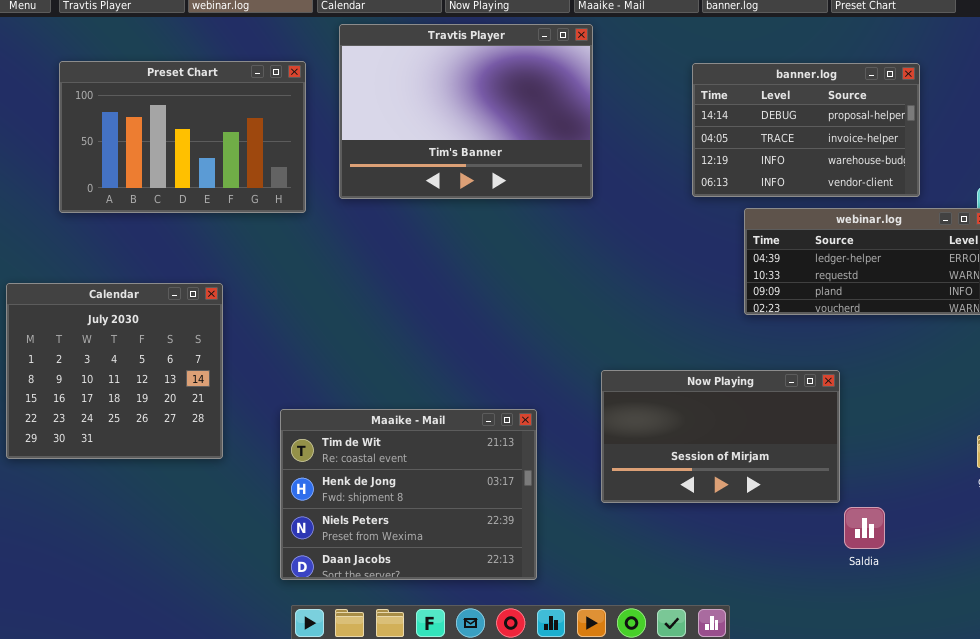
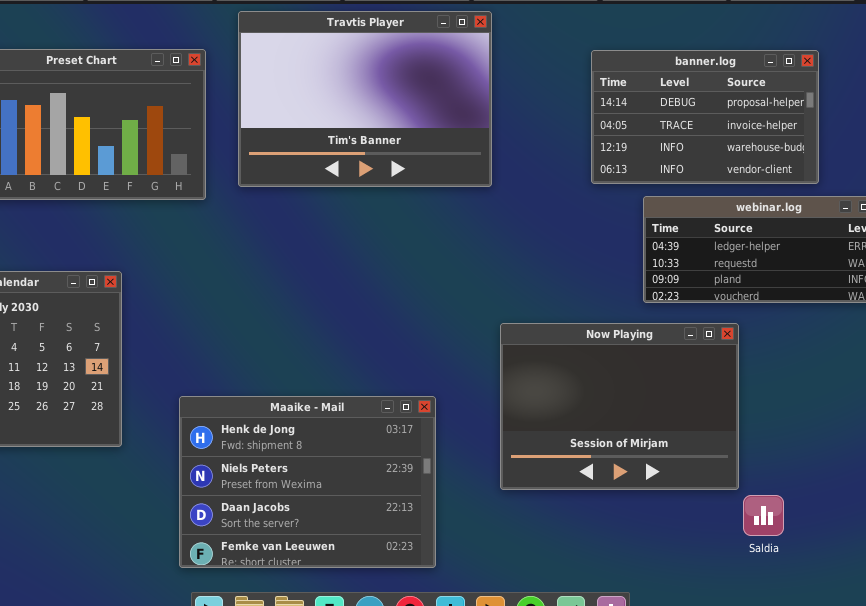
Now Playing: [601,370,840,503] -> [500,323,739,490], resized
Maaike - Mail: [280,409,537,580] -> [179,396,436,568], scrolled down 1 row

